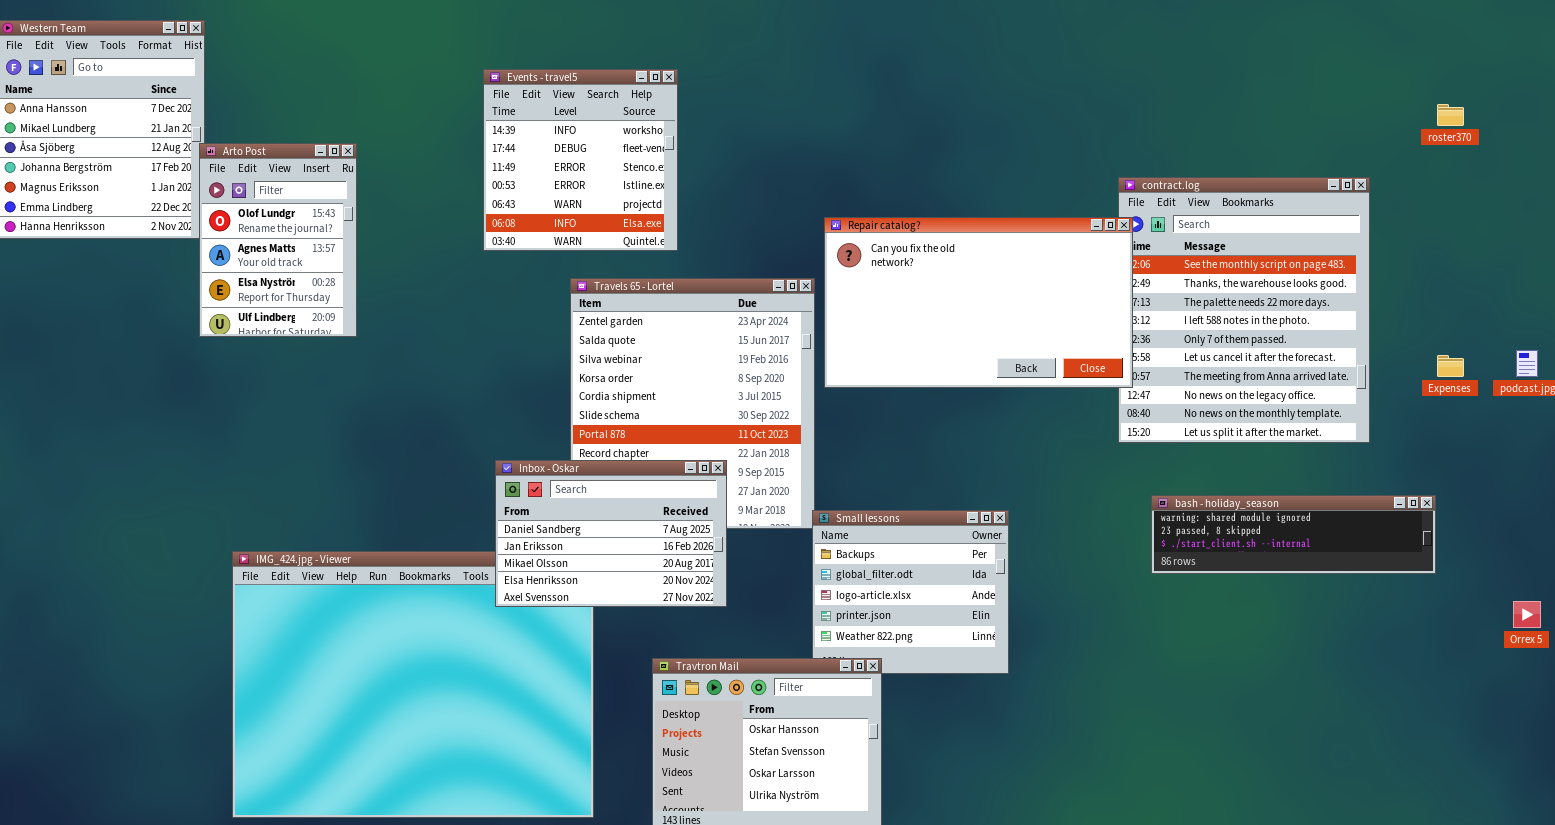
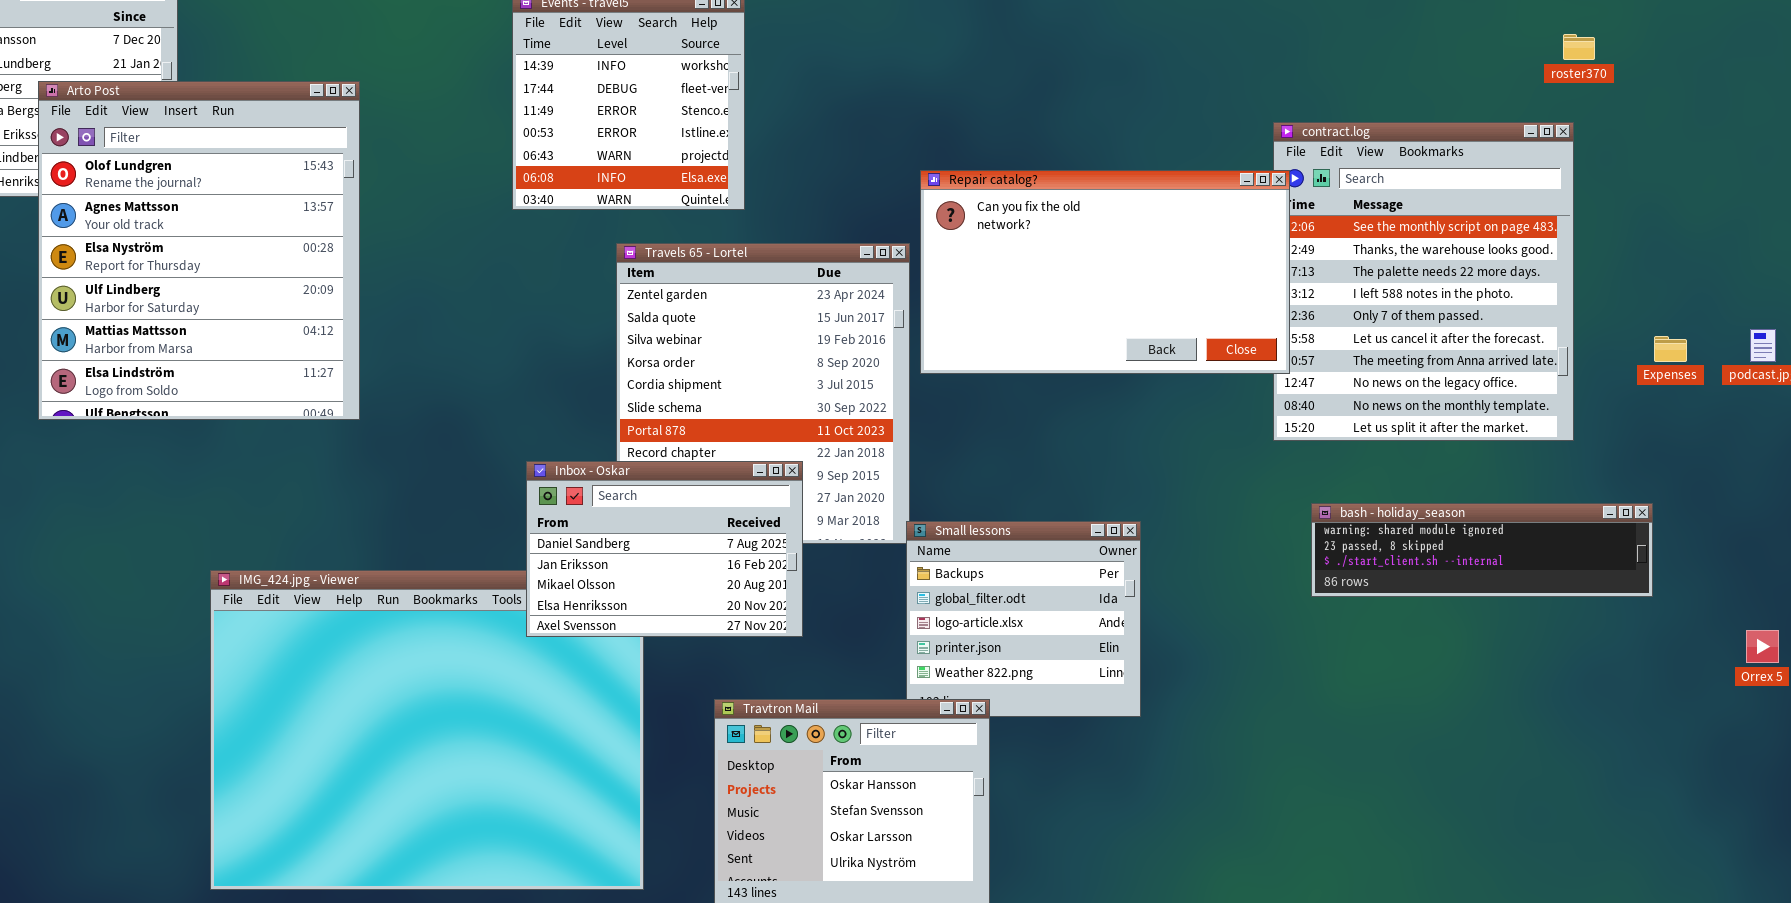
roster370: [1437,104,1464,126] -> [1563,34,1595,60], moved
Arto Post: [199,143,357,337] -> [38,81,360,420], resized

